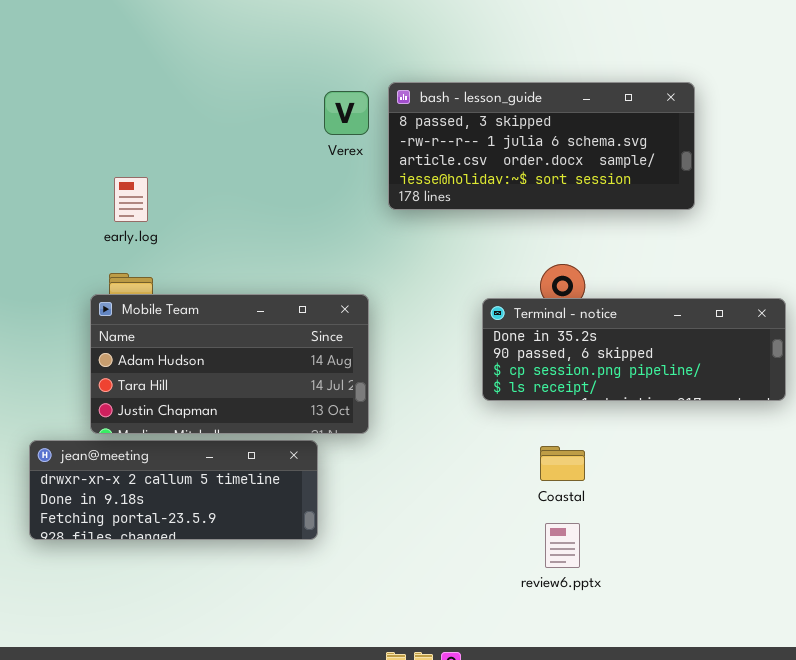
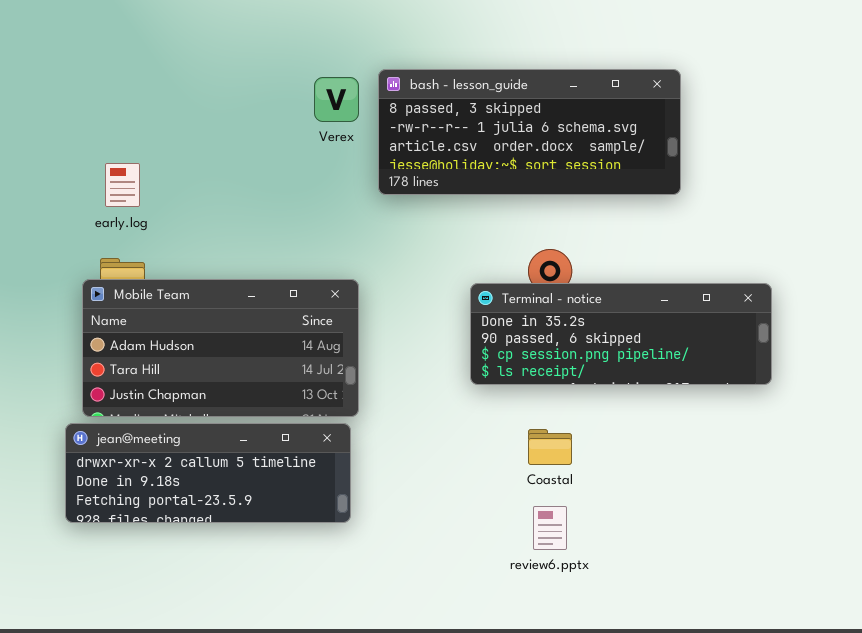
jean@meeting: [29,440,318,540] -> [65,423,351,523], moved

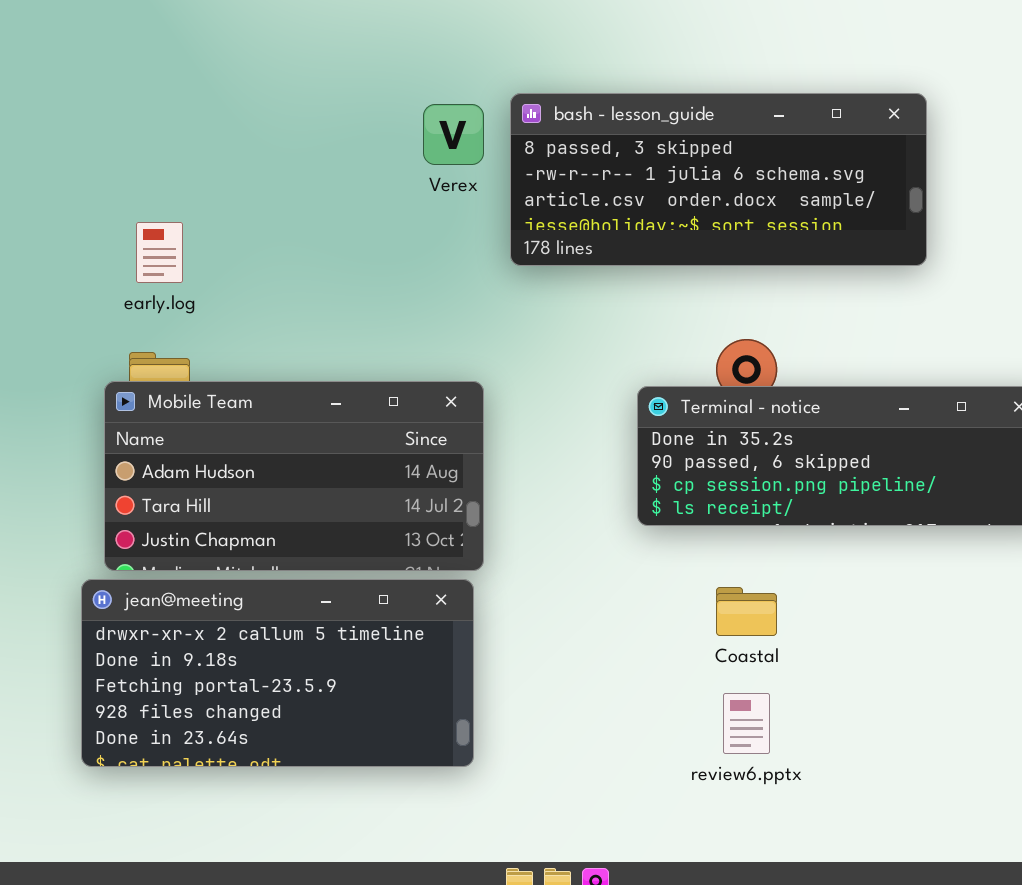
jean@meeting: [65,423,351,523] -> [81,579,474,767], resized

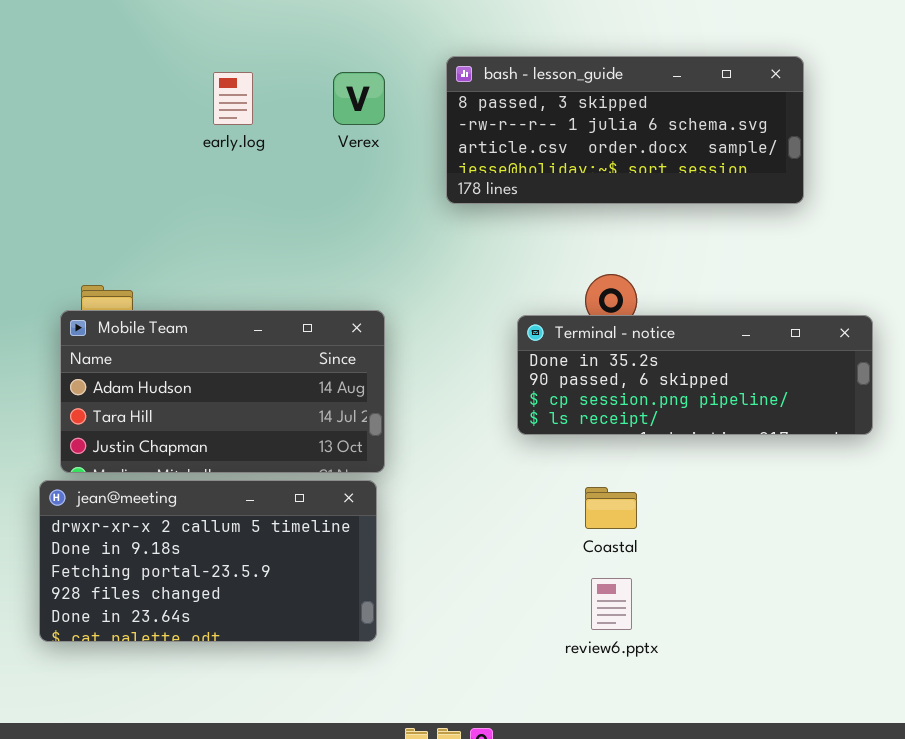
bash - lesson_guide: [510,93,927,266] -> [446,56,804,204], moved
early.log: [136,222,183,283] -> [213,72,253,125], moved

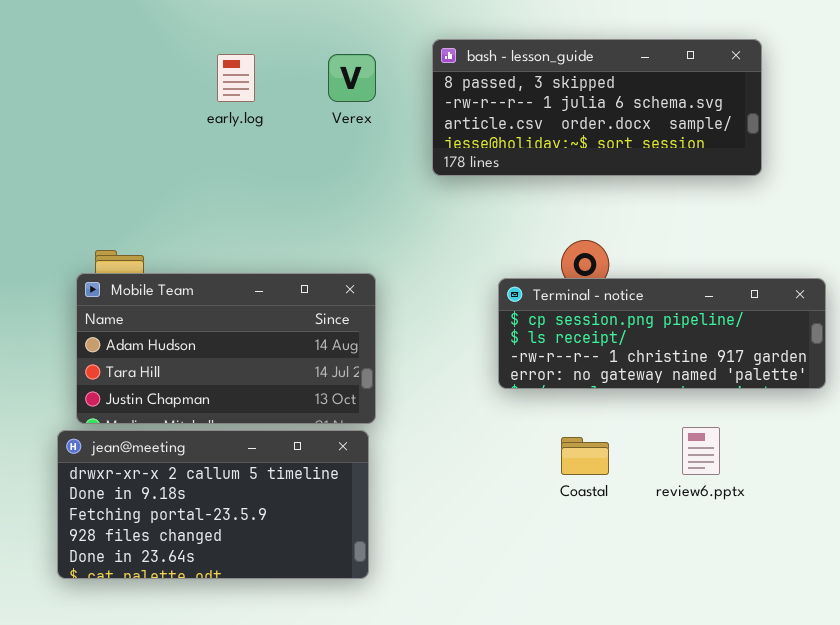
Terminal - notice: [517,315,873,435] -> [498,278,826,389], scrolled down 2 rows
review6.pptx: [591,578,632,630] -> [682,427,720,475], moved

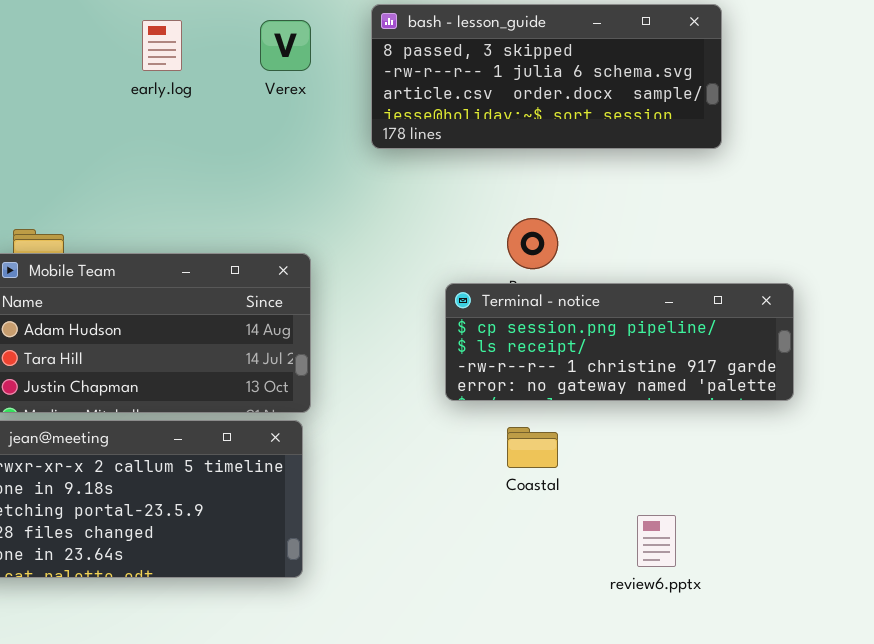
Terminal - notice: [498,278,826,389] -> [445,283,794,401], moved
review6.pptx: [682,427,720,475] -> [637,515,676,567], moved

